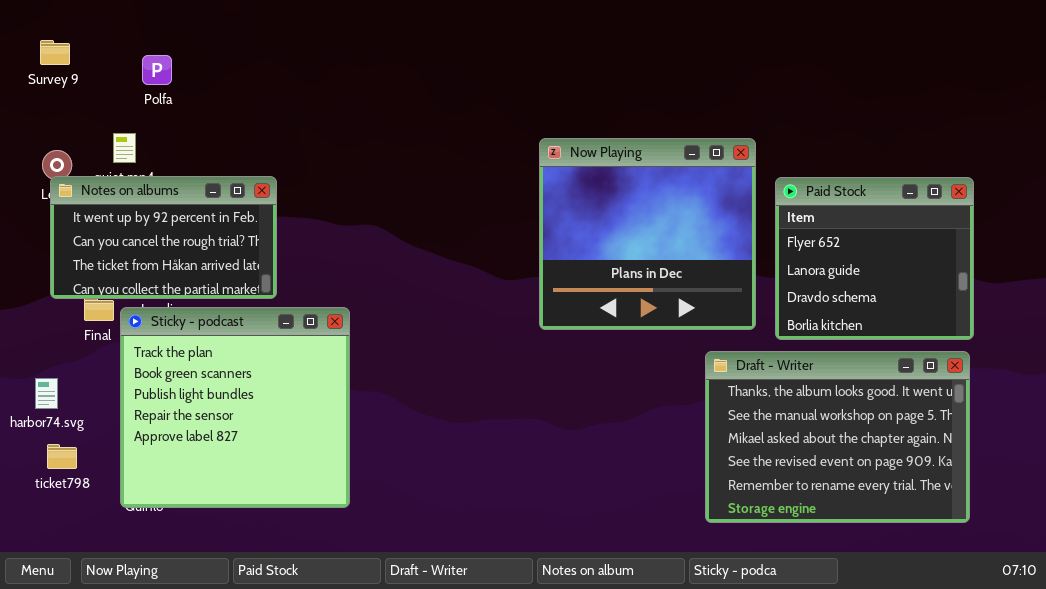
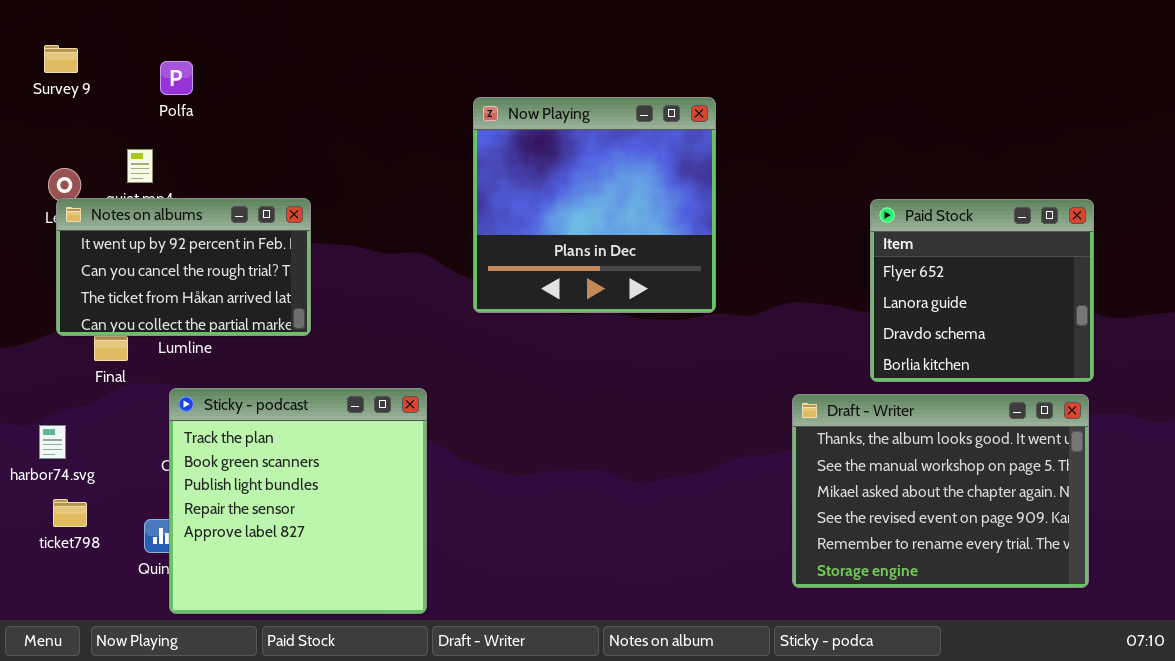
Now Playing: [539,138,756,330] -> [473,97,716,313], moved
Sticky - podcast: [120,307,350,508] -> [169,388,427,614], moved

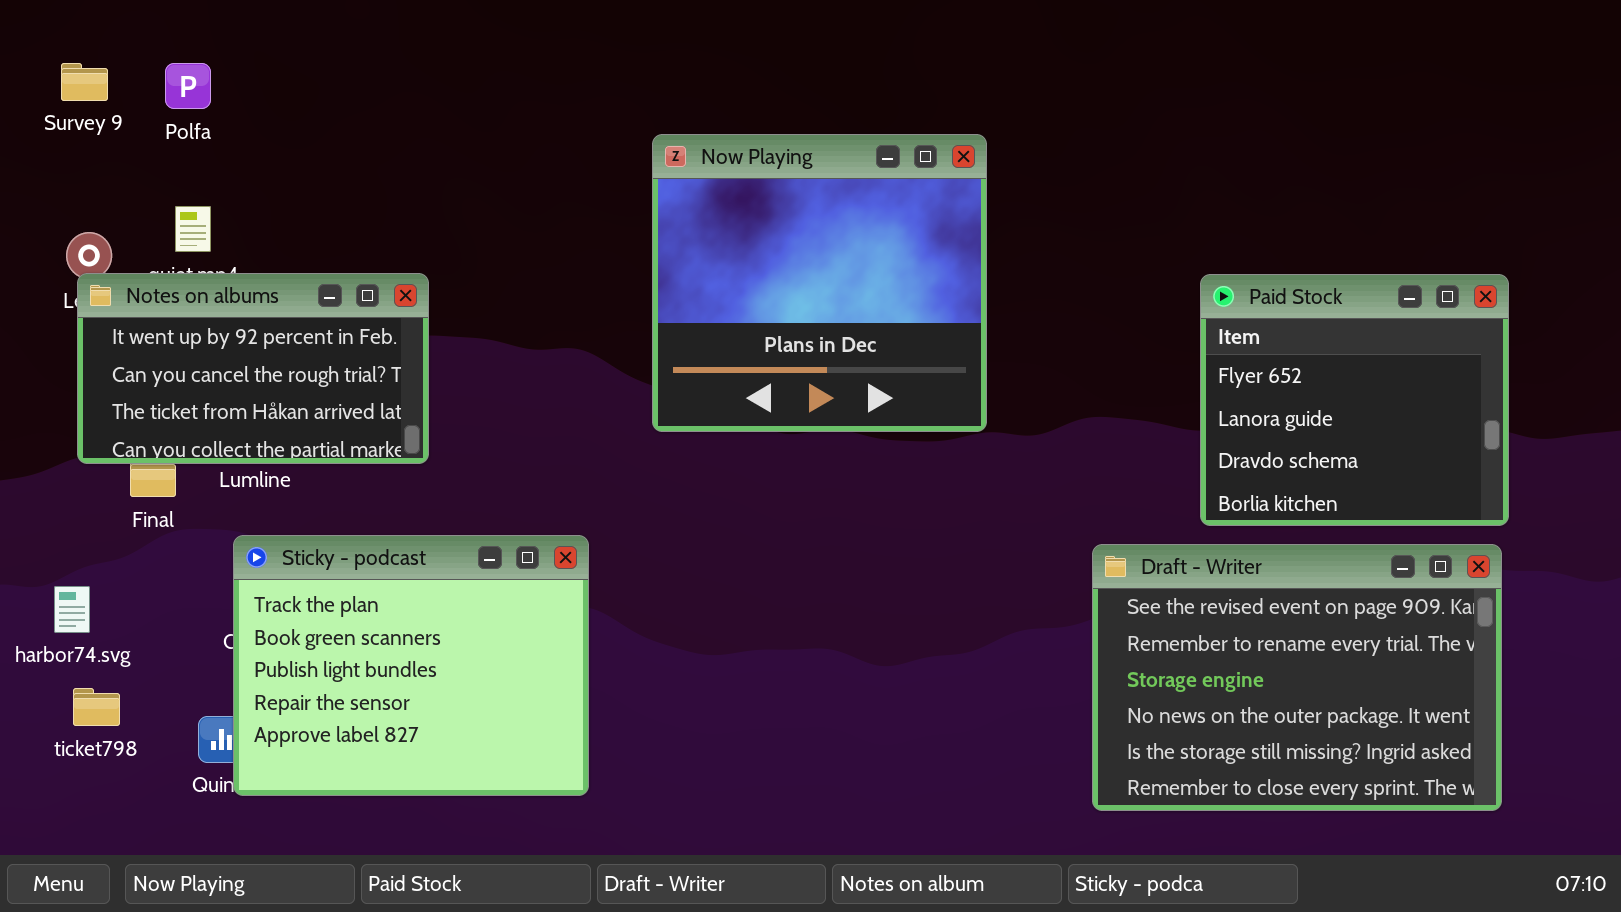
Polfa: [160,61,193,95] -> [165,63,211,109], moved
Sticky - podcast: [169,388,427,614] -> [233,535,589,796], resized
Draft - Writer: [792,394,1089,588] -> [1092,544,1502,811], scrolled down 3 rows

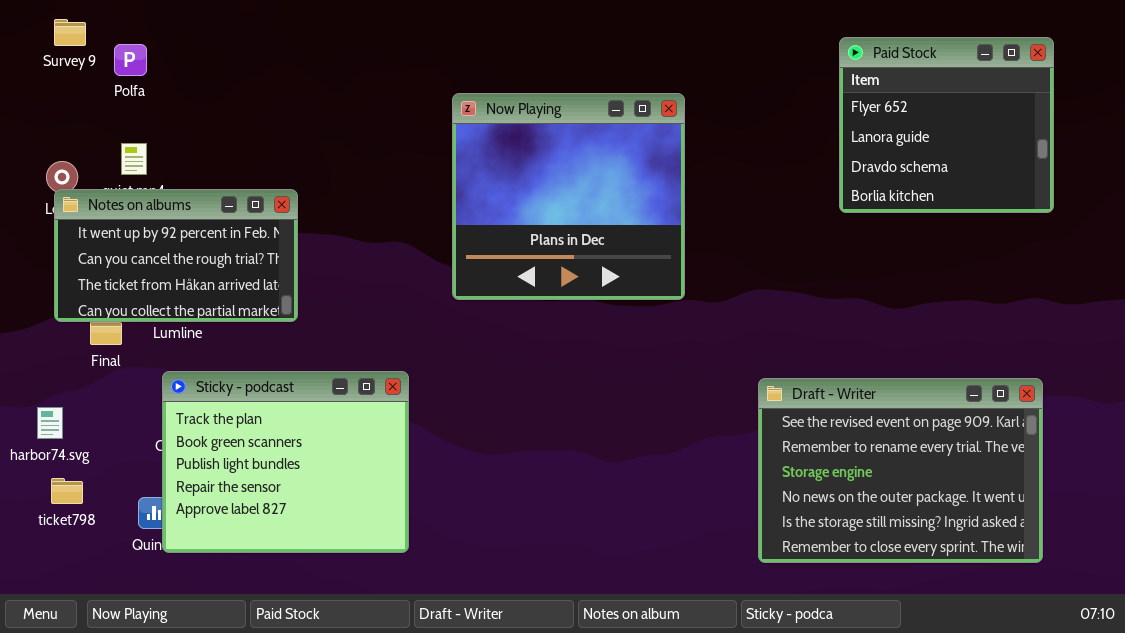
Survey 9: [61,63,108,101] -> [54,19,86,46], moved
Paid Stock: [1200,274,1509,526] -> [839,37,1054,213], moved

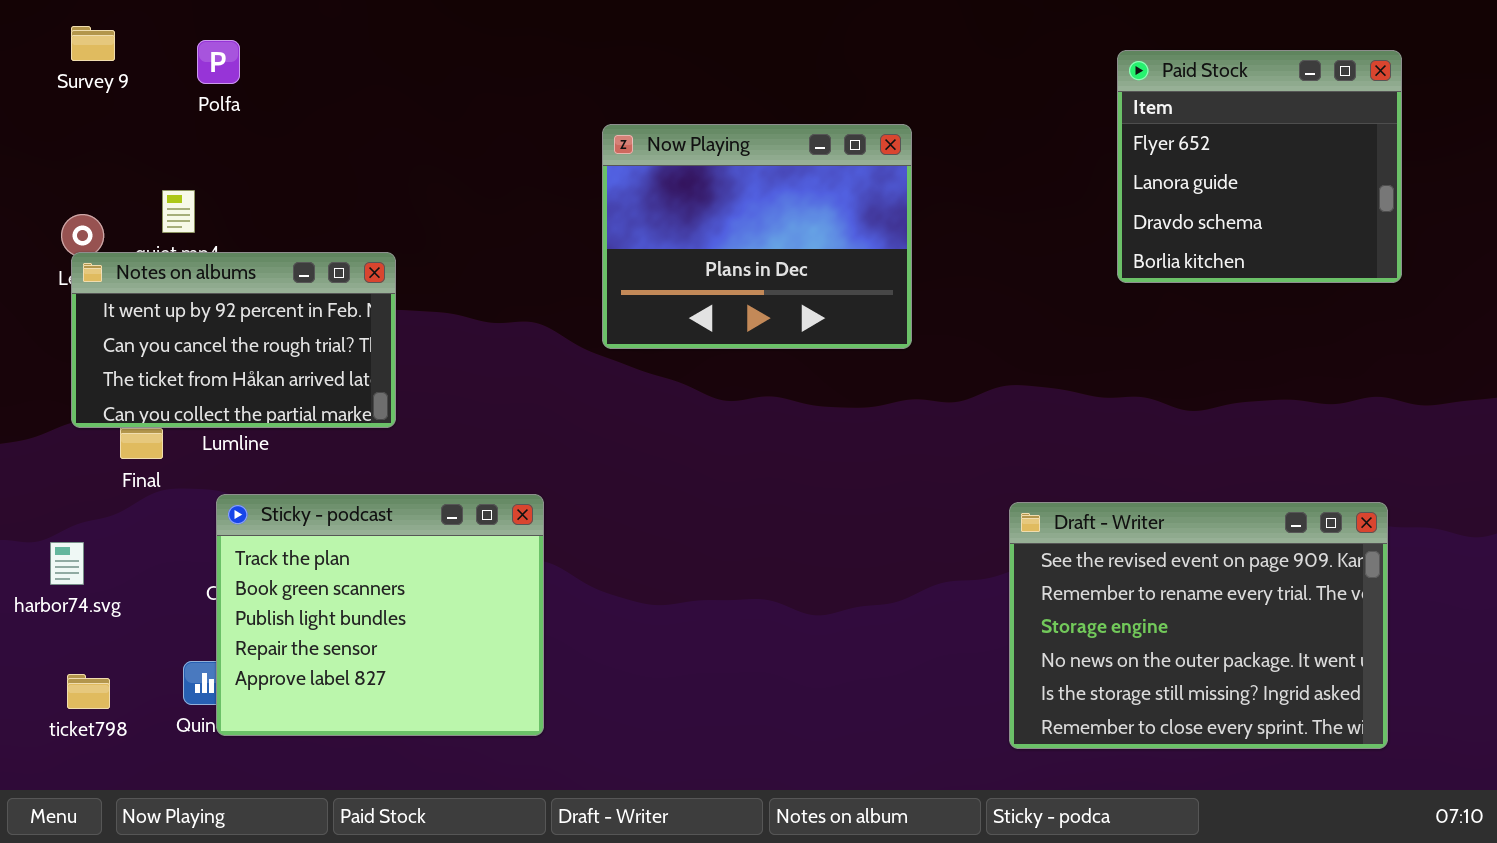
Polfa: [114,44,147,76] -> [197,40,240,84], moved
Now Playing: [452,93,685,300] -> [602,124,912,349], resized
ticket798: [51,478,83,504] -> [67,674,110,709], moved

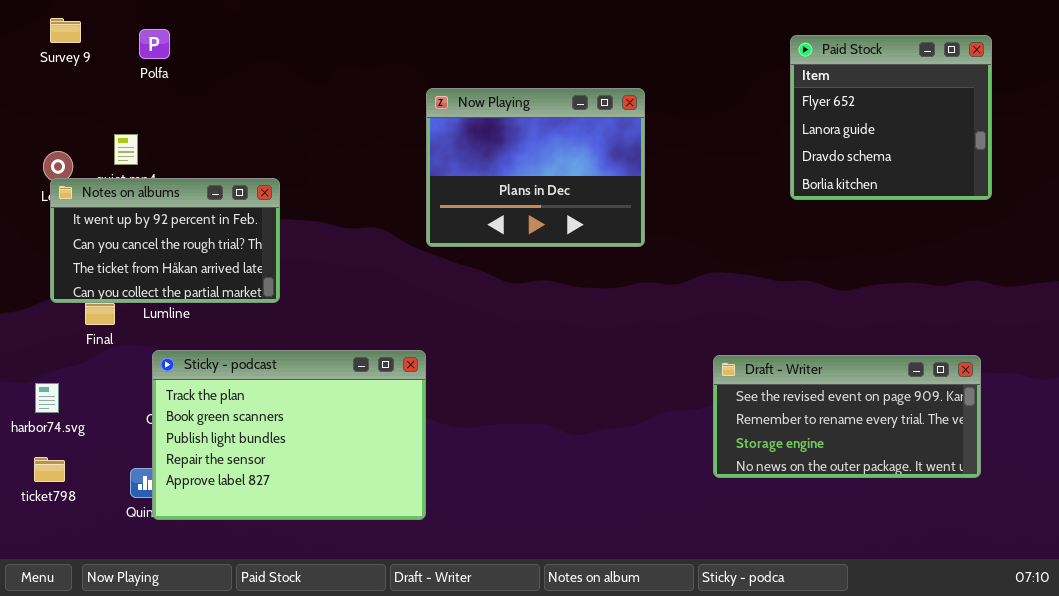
Sticky - podcast: [216,494,544,736] -> [152,350,426,520], resized
Draft - Writer: [1009,502,1388,749] -> [713,355,981,478], resized
ticket798: [67,674,110,709] -> [34,457,65,482], moved

